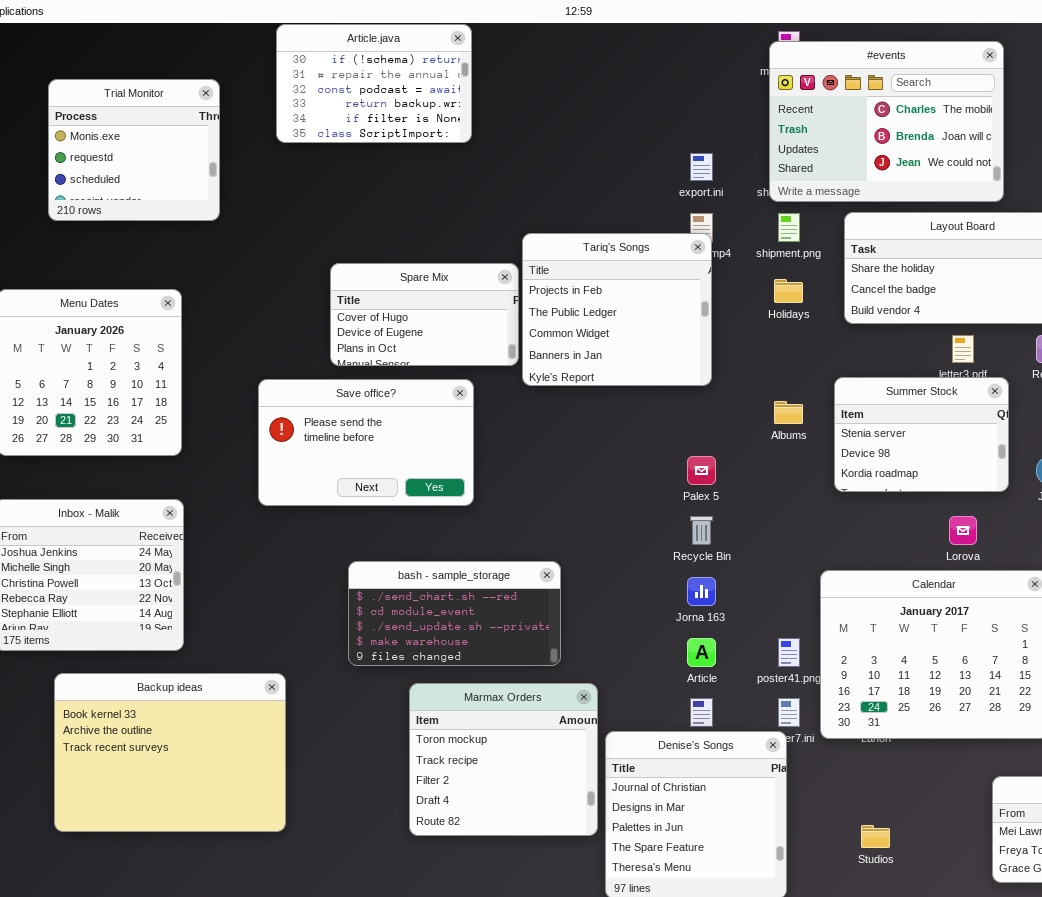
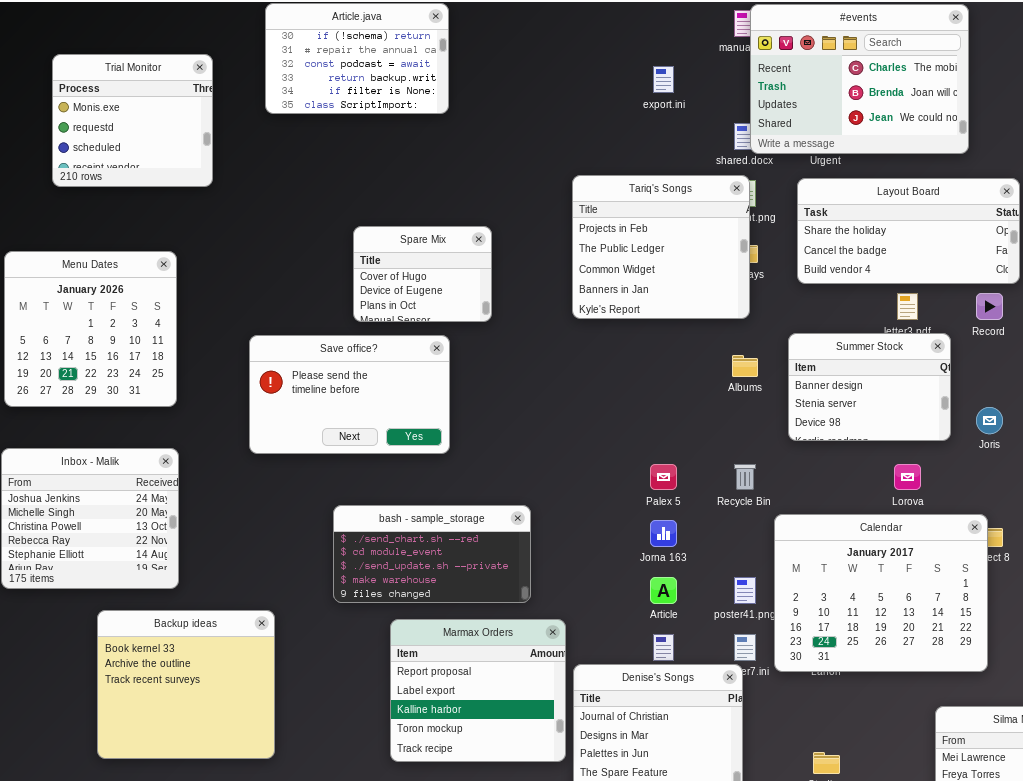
#events: [769,41,1004,202] -> [750,4,969,154], moved
export.ini: [690,153,713,181] -> [653,66,674,93], moved
Tariq's Songs: [522,233,712,386] -> [572,175,750,319], moved
Spare Mix: [330,263,519,366] -> [353,226,492,322], resized
Summer Stock: [834,377,1009,492] -> [788,333,951,441], scrolled up 1 row
Palex 5: [687,456,716,485] -> [650,464,677,490], moved
Recycle Bin: [690,516,713,545] -> [734,464,756,490], moved
Backup ideas: [54,673,286,832] -> [97,610,275,759], resized
Marmax Orders: [409,683,598,836] -> [390,619,566,762], scrolled up 3 rows

